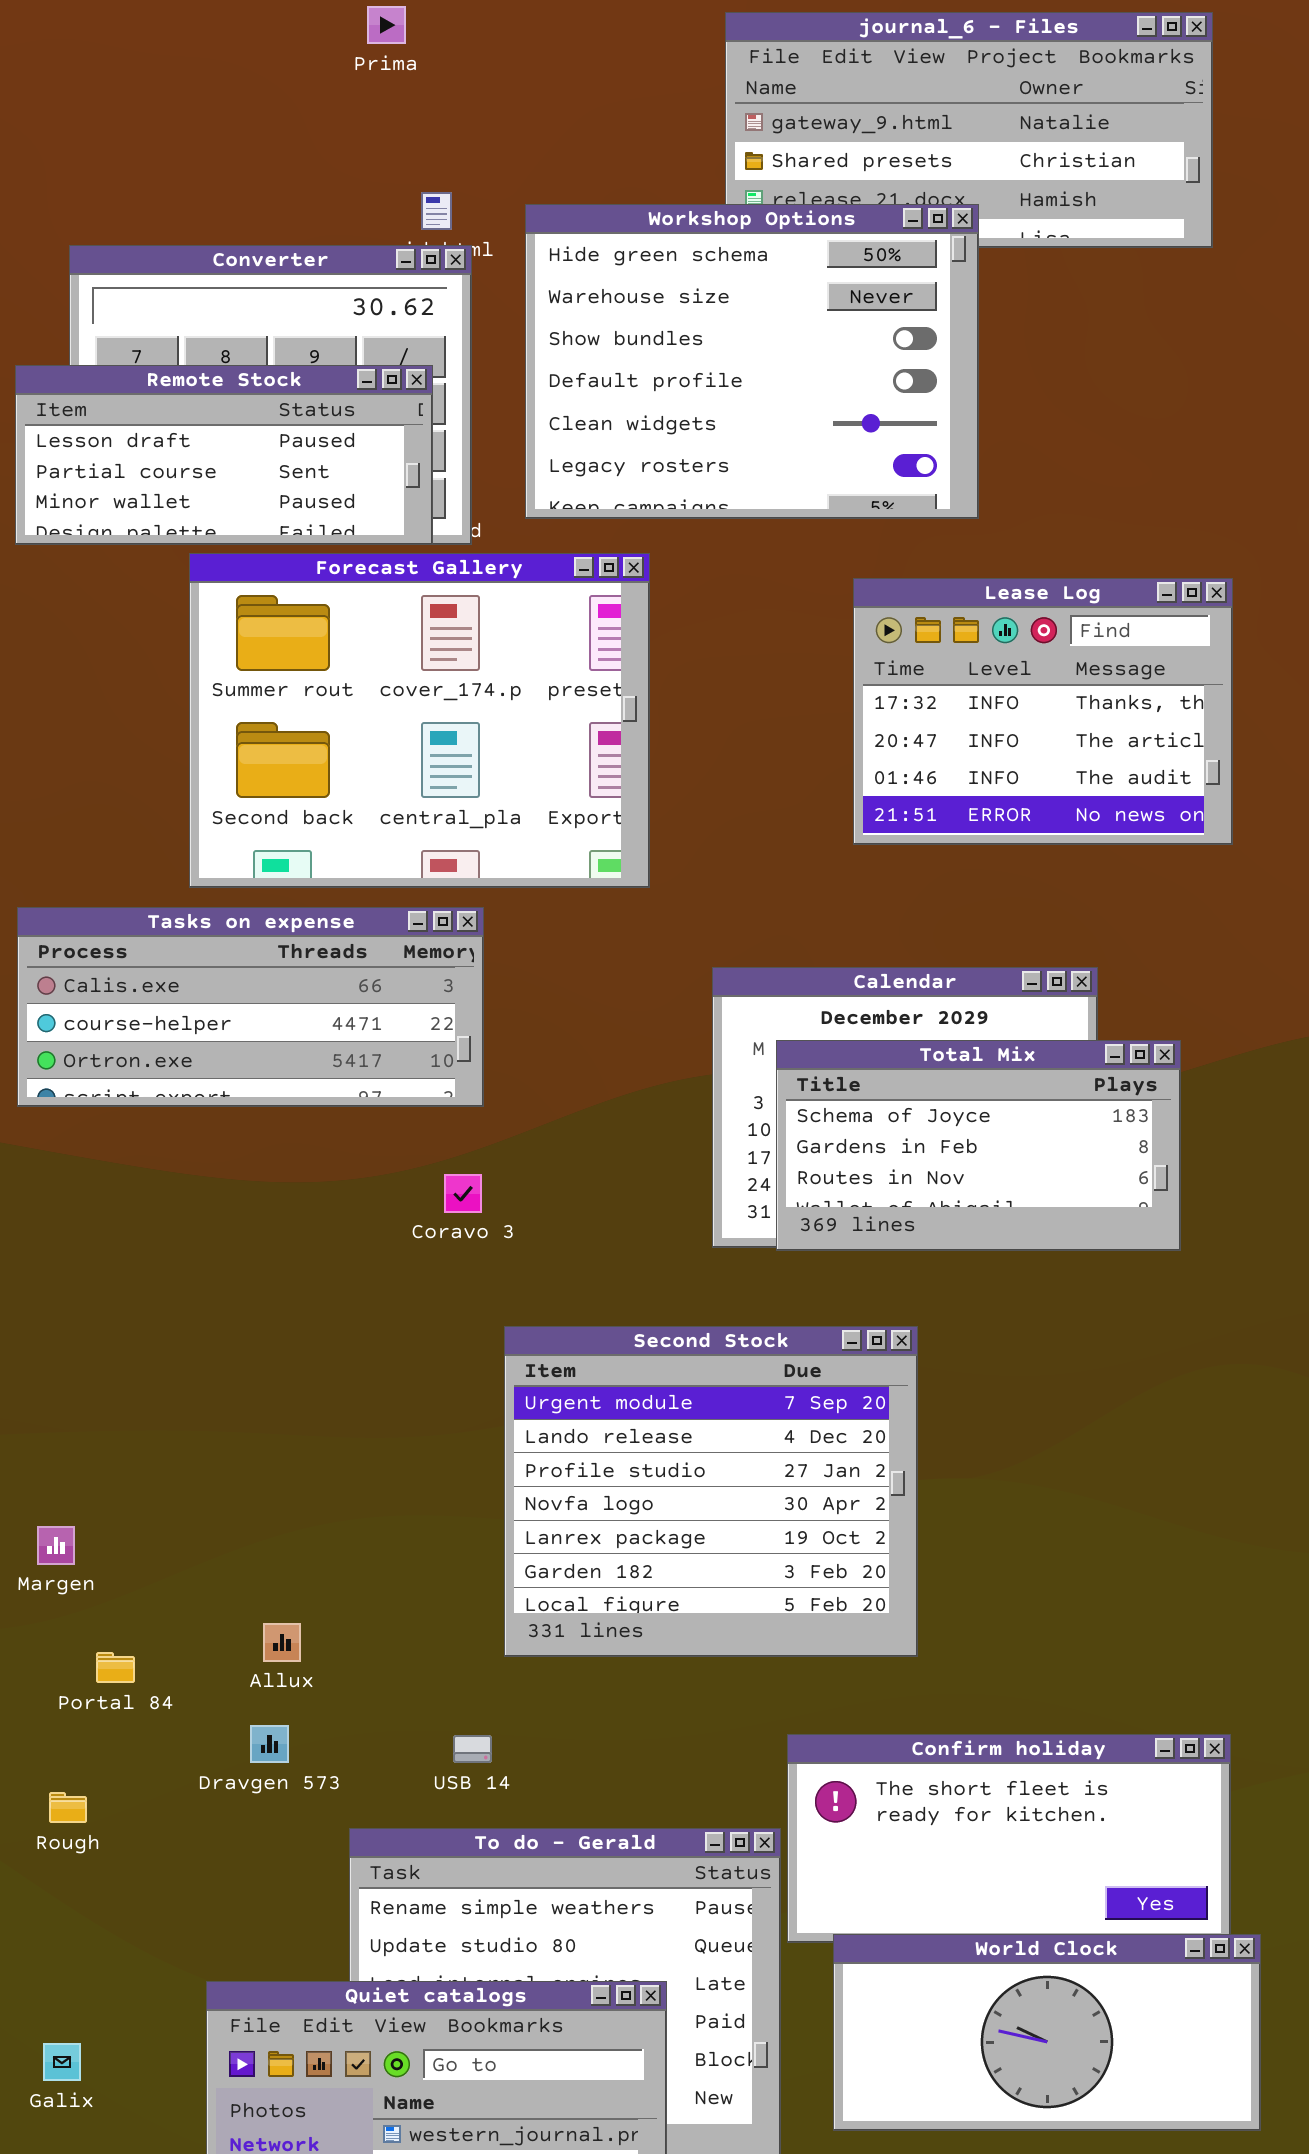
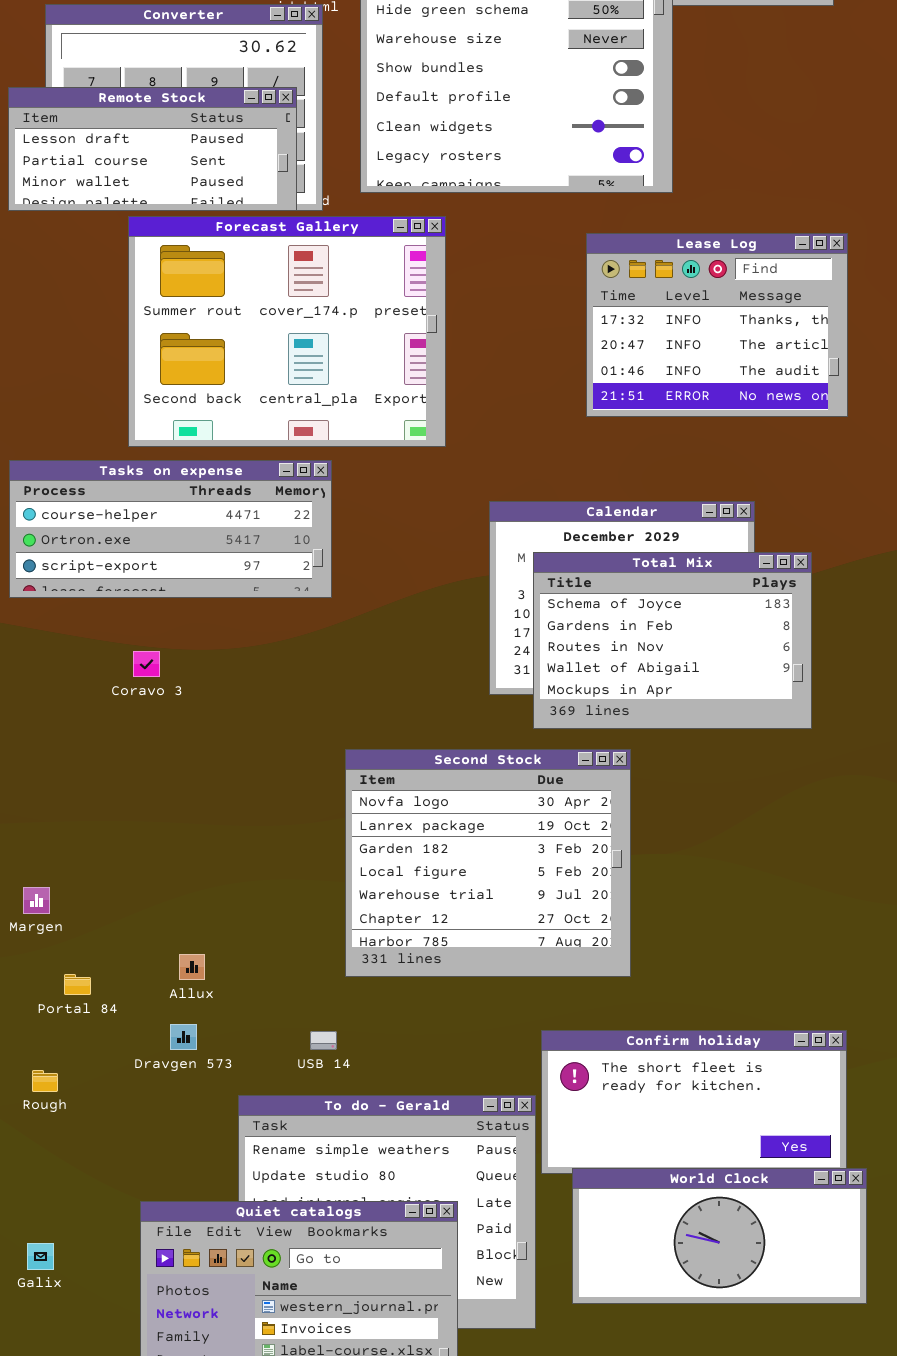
Tasks on expense: [17,907,484,1107] -> [9,460,332,598], scrolled down 1 row
Total Mix: [776,1040,1181,1251] -> [533,552,812,729], resized
Coravo 3: [444,1174,482,1213] -> [133,651,160,677], moved
Second Stock: [504,1326,918,1657] -> [345,749,631,977], scrolled down 3 rows

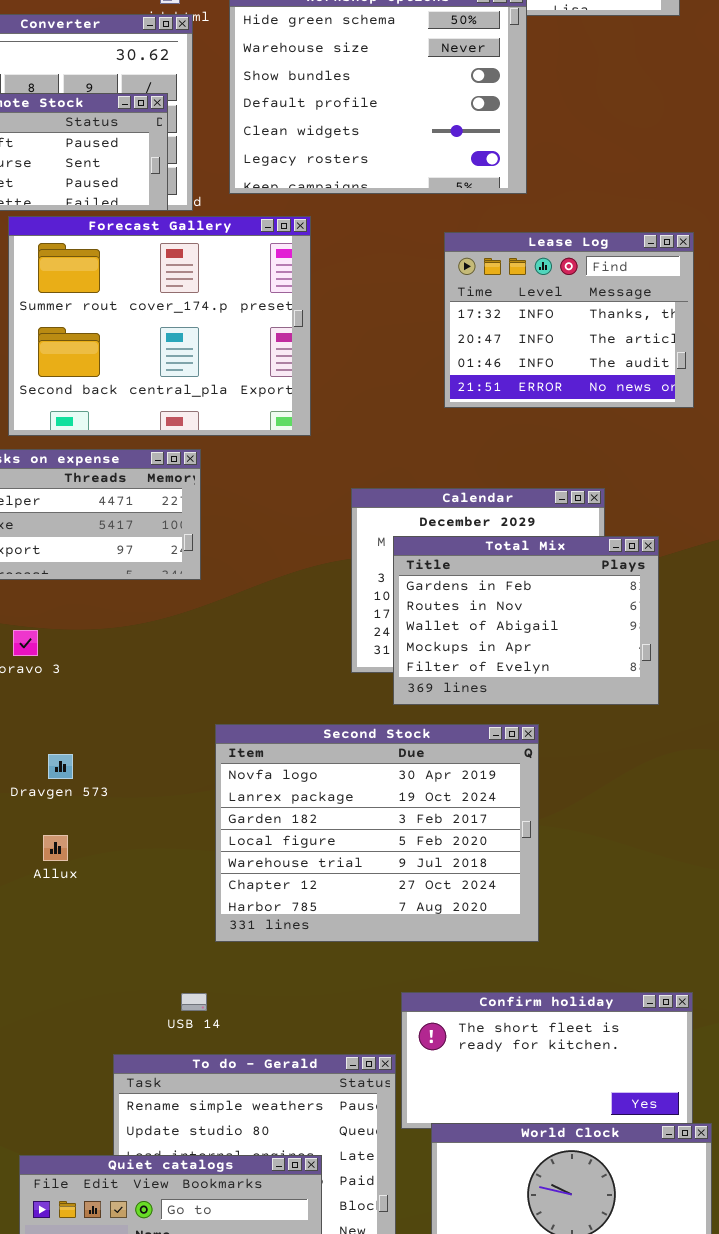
Total Mix: [533,552,812,729] -> [393,536,659,705], scrolled down 1 row
Second Stock: [345,749,631,977] -> [215,724,539,942], resized
Allux: [179,954,205,980] -> [43,835,68,861], moved
Dravgen 573: [170,1024,197,1050] -> [48,754,73,779], moved

